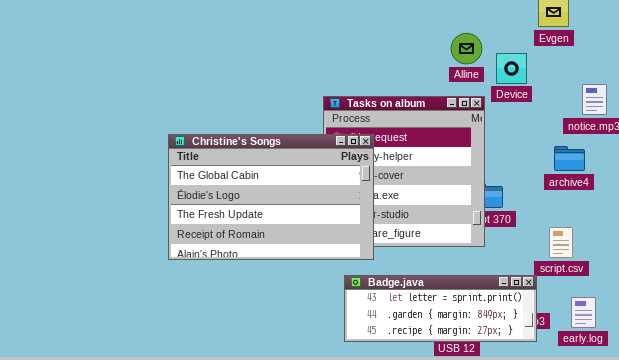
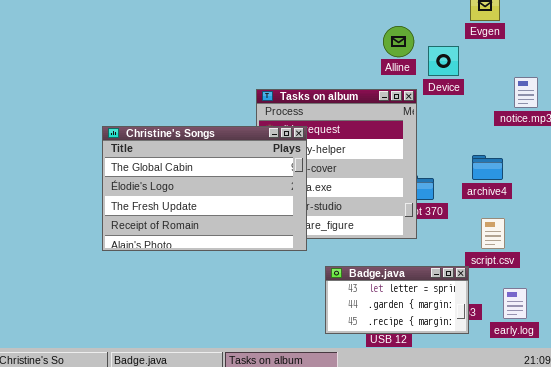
archive4: [554,146,585,171] -> [472,155,503,180], moved
Badge.java: [344,275,537,342] -> [325,266,469,334], resized

